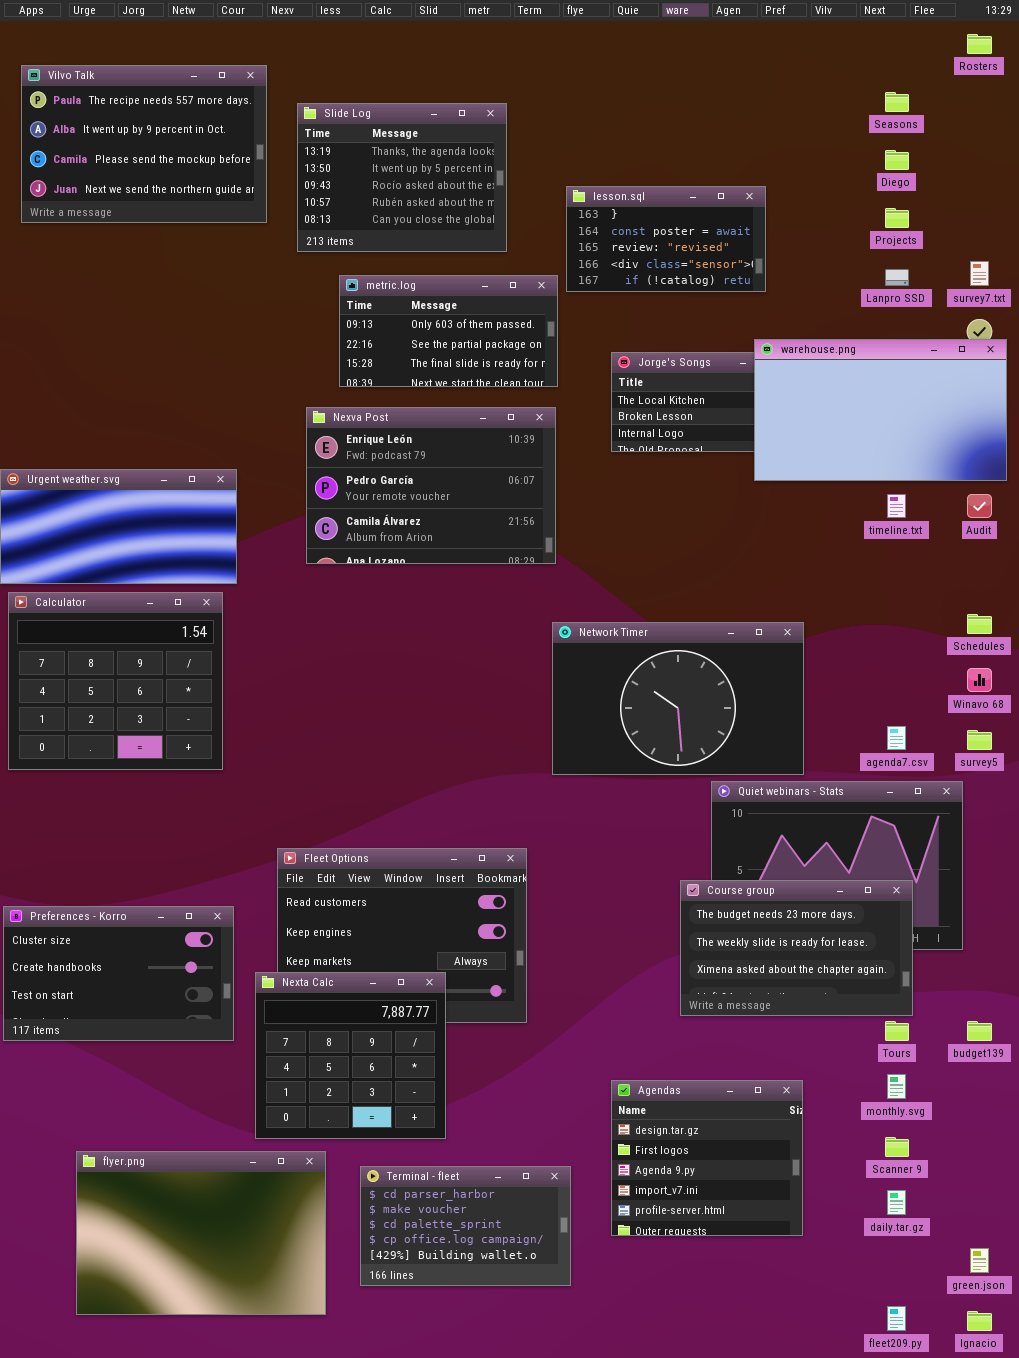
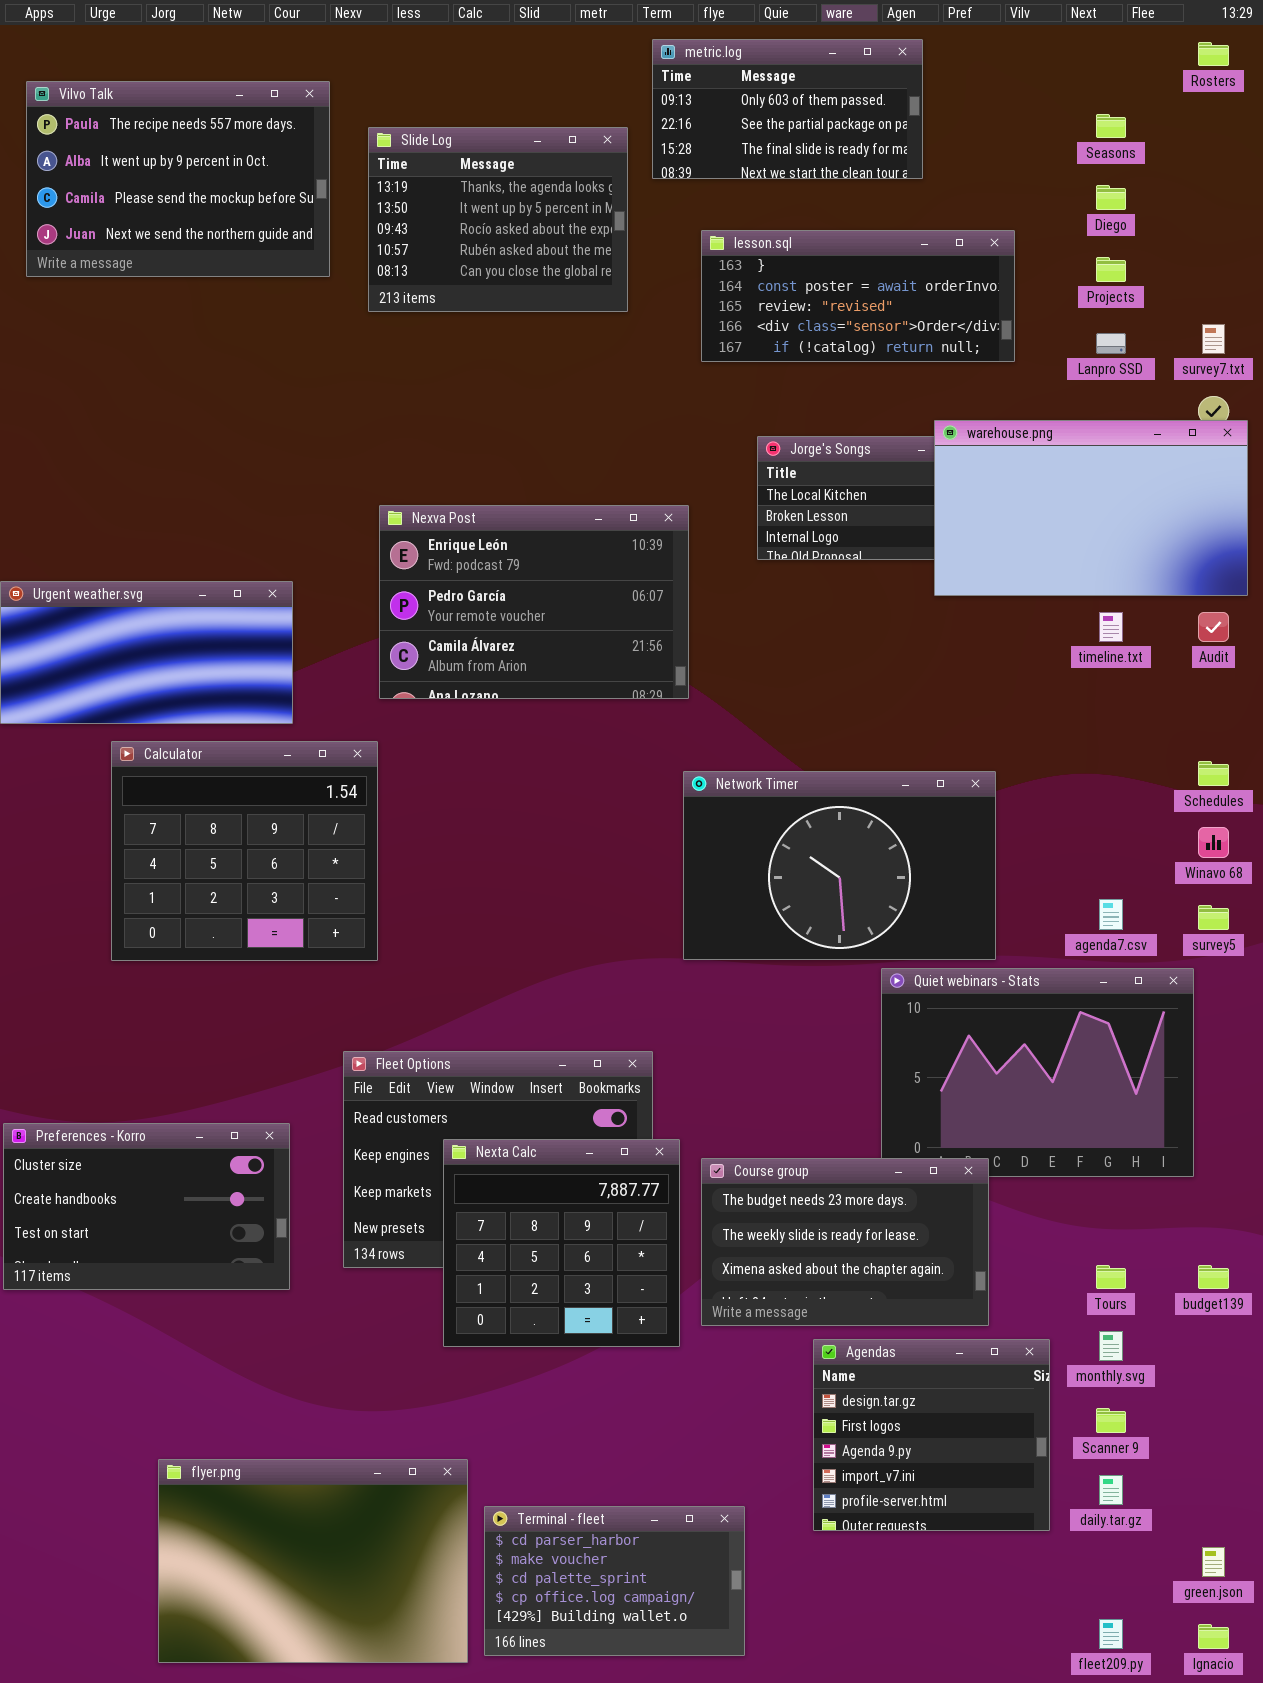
lesson.sql: [566,186,766,292] -> [701,230,1015,362], resized
metric.log: [339,275,558,387] -> [652,39,923,179], moved
Calculator: [8,592,223,770] -> [111,741,378,961], moved
Course group: [680,880,913,1016] -> [701,1158,989,1326], moved
Nexta Calc: [255,972,446,1139] -> [443,1139,680,1347], moved
Agendas: [611,1080,803,1236] -> [813,1339,1050,1531], moved
flyer.png: [76,1151,326,1315] -> [158,1459,468,1663], moved
Terminal - fleet: [360,1166,571,1286] -> [484,1506,745,1656], moved

